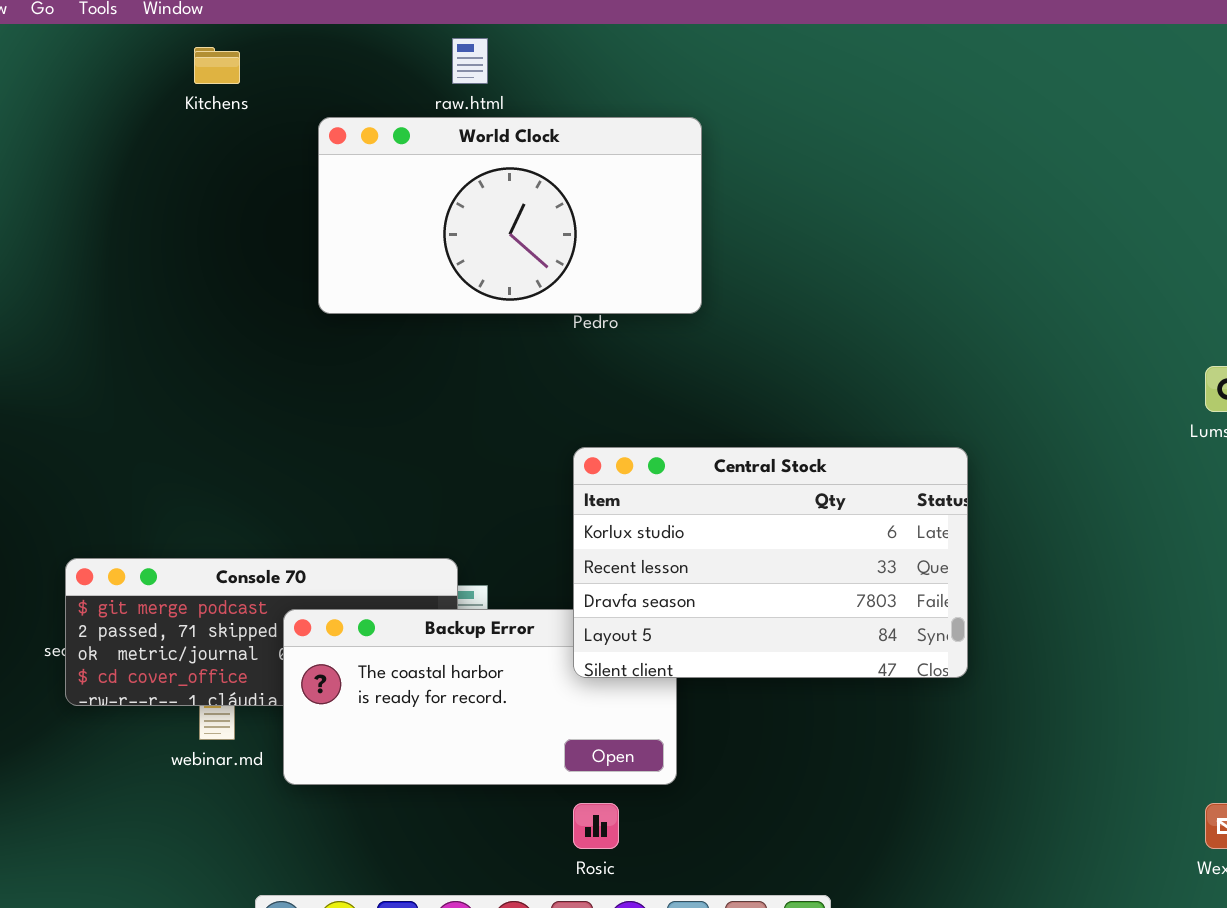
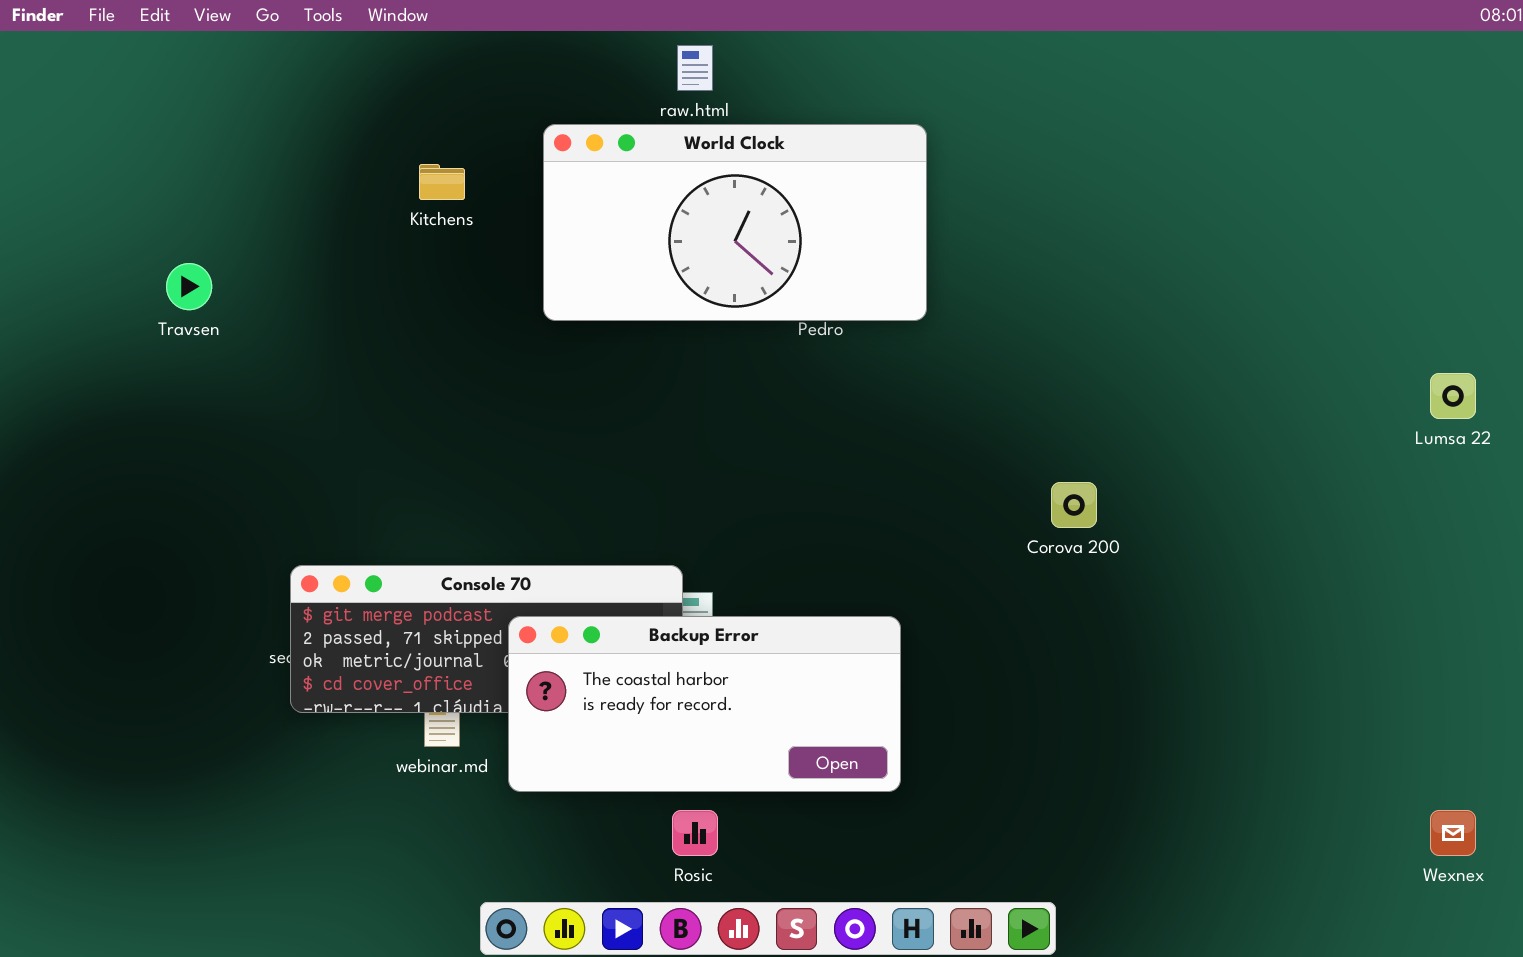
Kitchens: [194,47,240,84] -> [419,164,465,200], moved
Central Stock: [573,447,968,678] -> none, closed
Rosic: [573,803,619,849] -> [672,810,718,856], moved

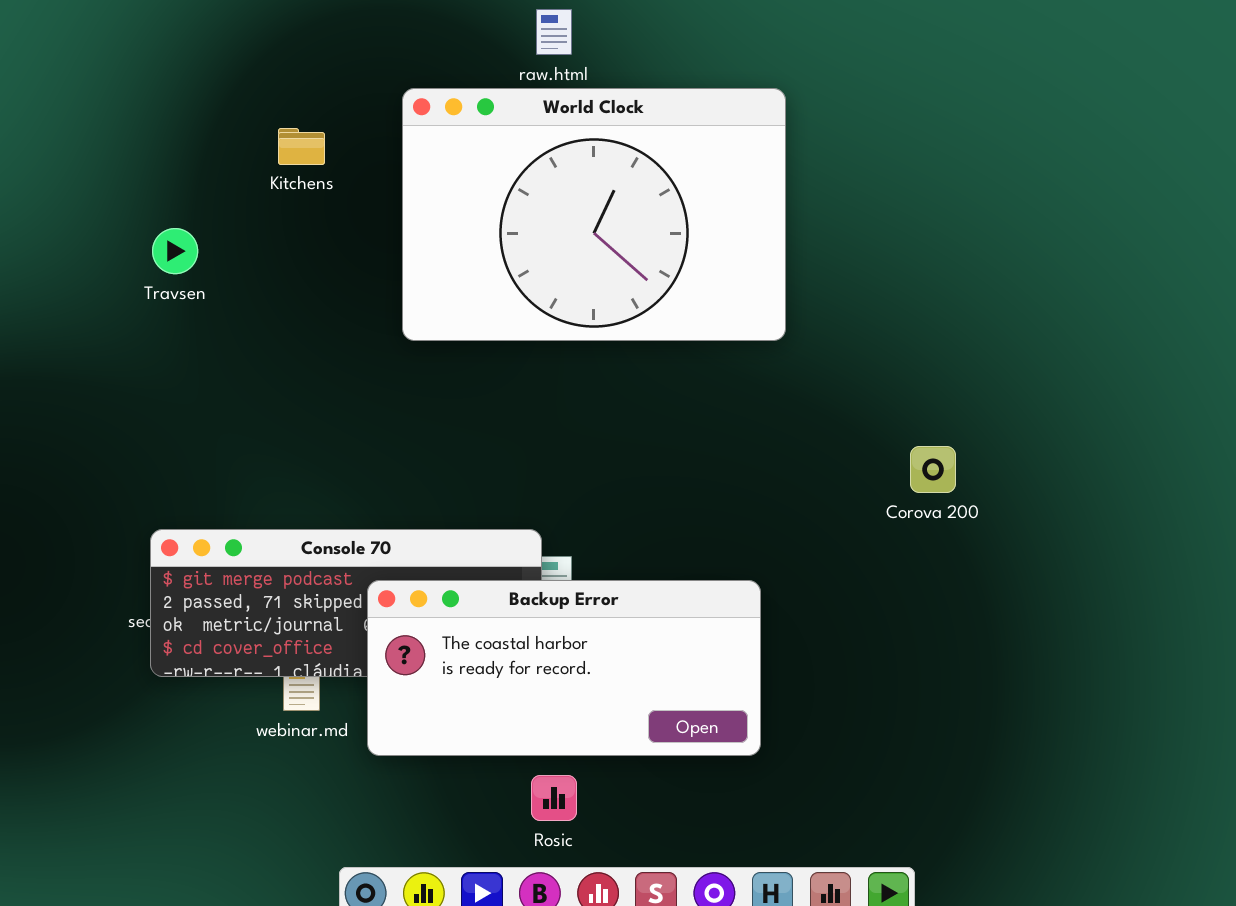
World Clock: [543,124,927,321] -> [402,88,786,341], resized
Travsen: [166,263,212,310] -> [152,228,198,274], moved

